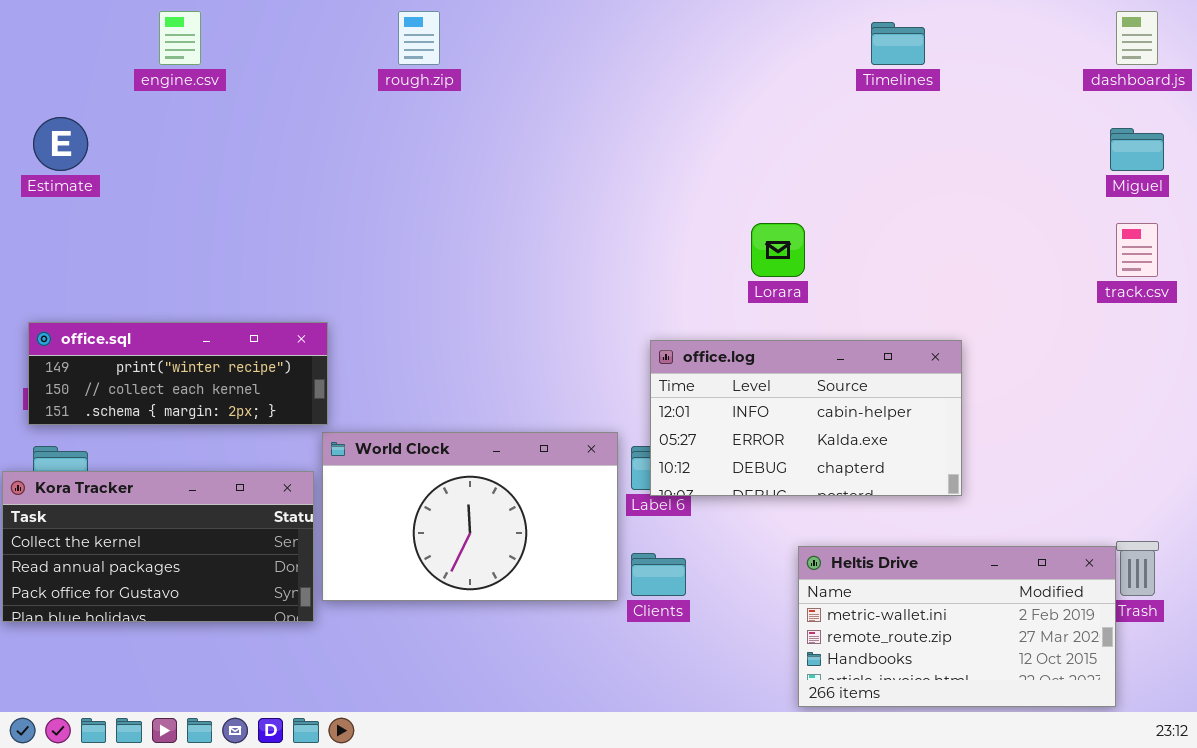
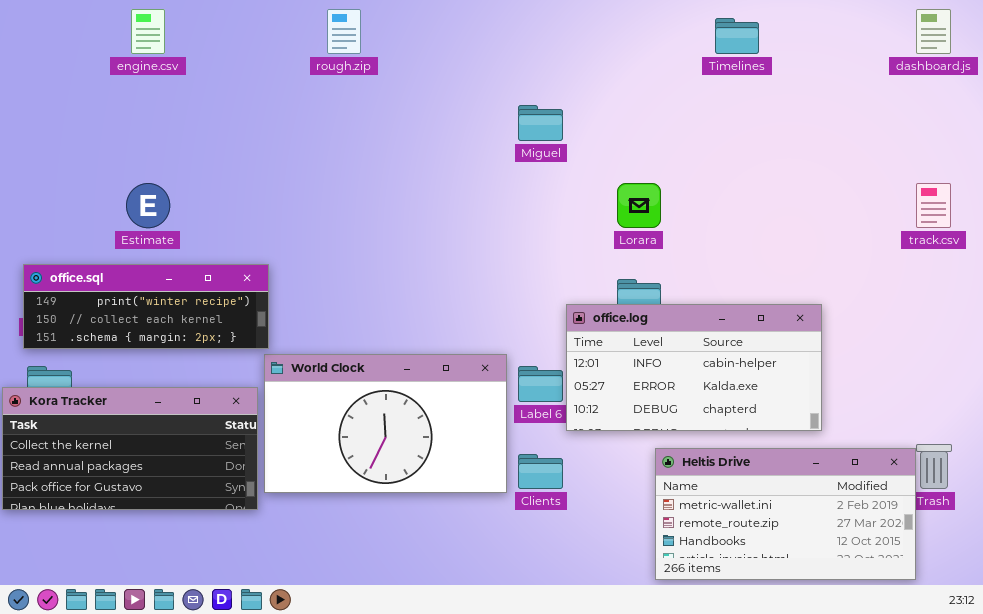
Estimate: [33,117,88,171] -> [126,183,170,228], moved
Miguel: [1110,128,1164,171] -> [518,105,563,141], moved
office.log: [650,340,962,496] -> [566,304,822,431], moved

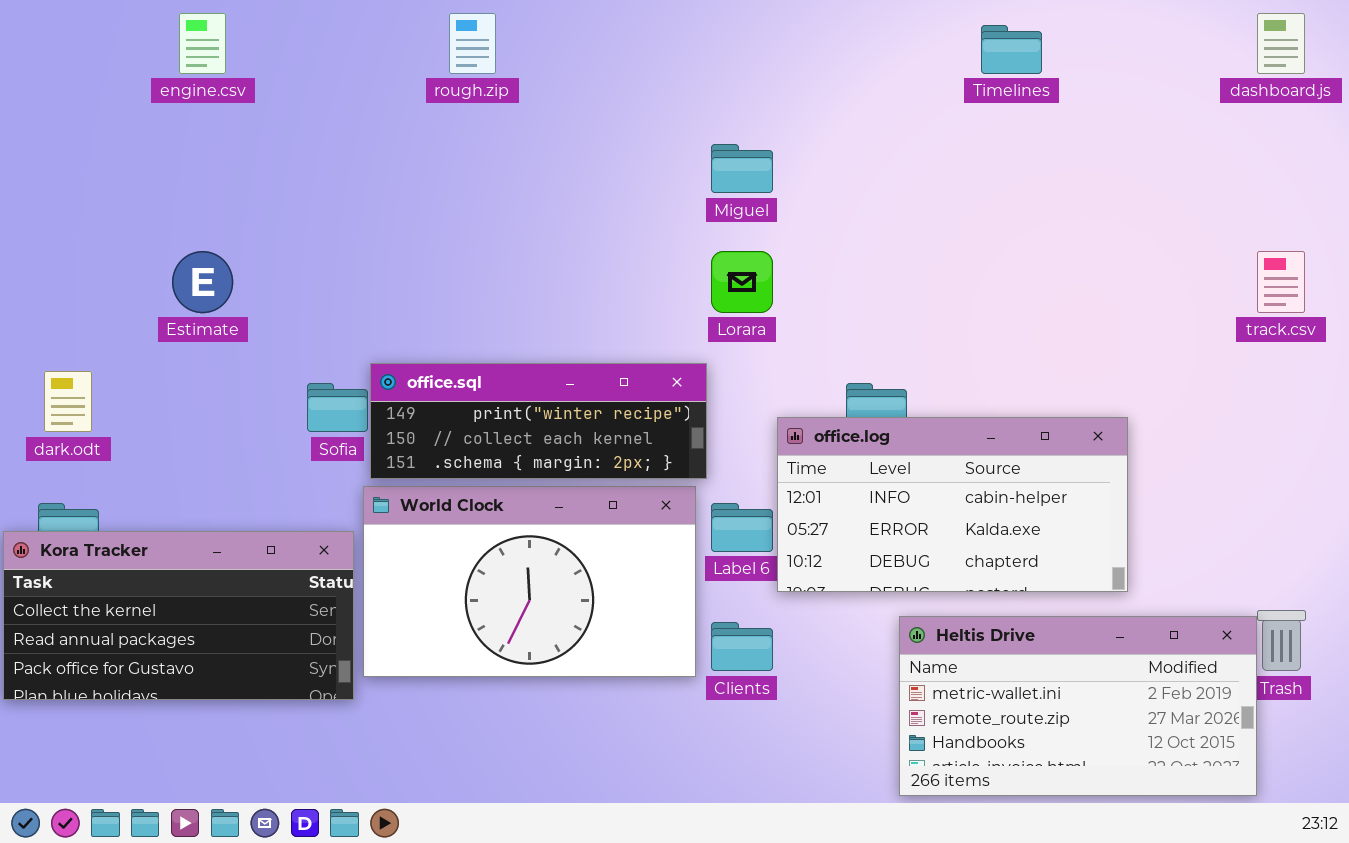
Lorara: [617,183,661,228] -> [711,251,773,313], moved
office.sql: [23,264,269,349] -> [370,363,707,479], moved

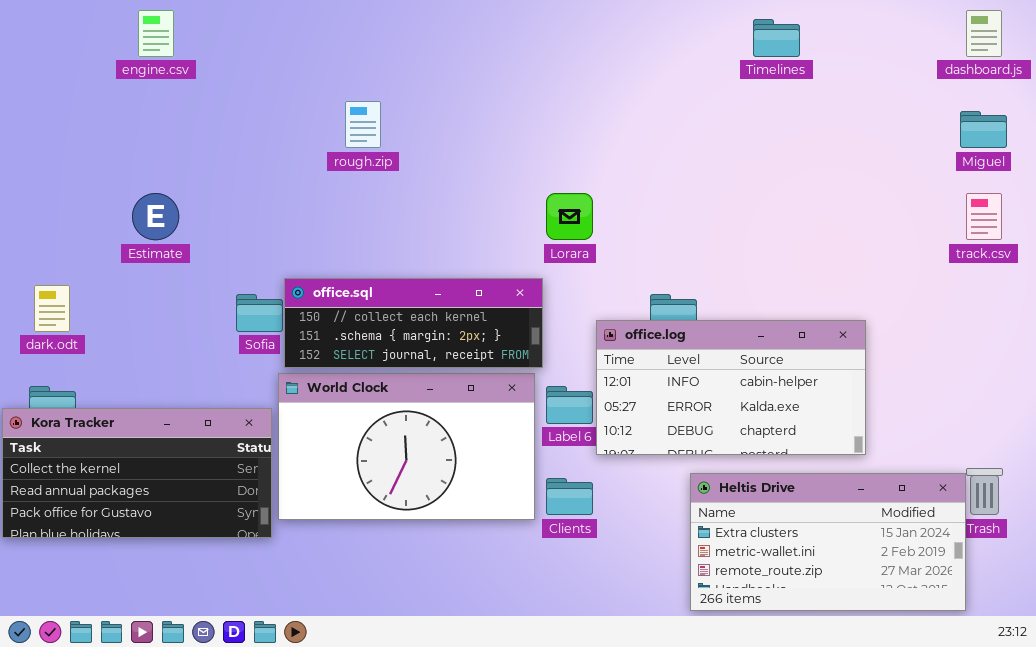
rough.zip: [449,13,496,74] -> [345,101,381,148], moved
Miguel: [711,144,773,193] -> [960,111,1007,148], moved
office.sql: [370,363,707,479] -> [284,278,543,368], scrolled down 1 row
Heltis Drive: [899,616,1257,796] -> [690,473,966,611], scrolled up 1 row

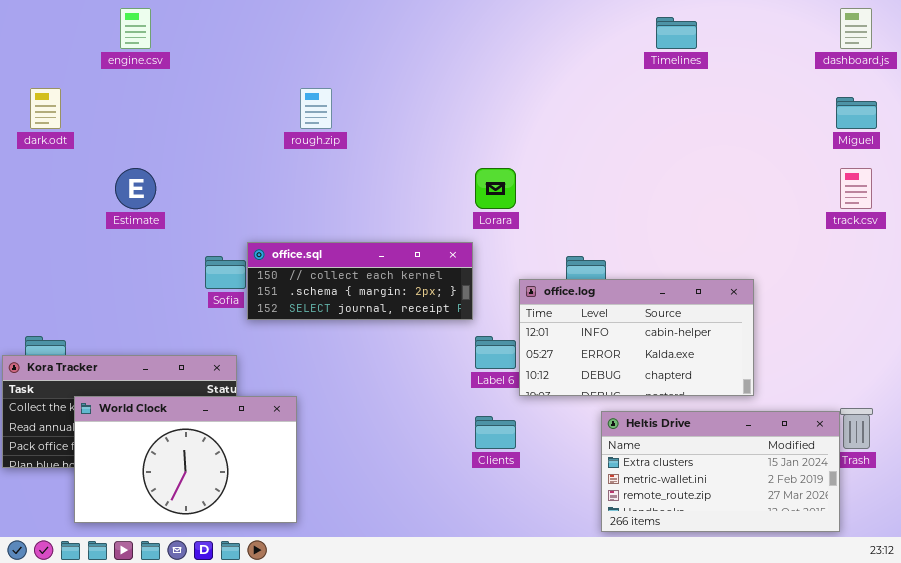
dark.odt: [34,285,70,332] -> [30,88,61,129], moved
World Clock: [278,373,535,520] -> [74,396,297,523], moved

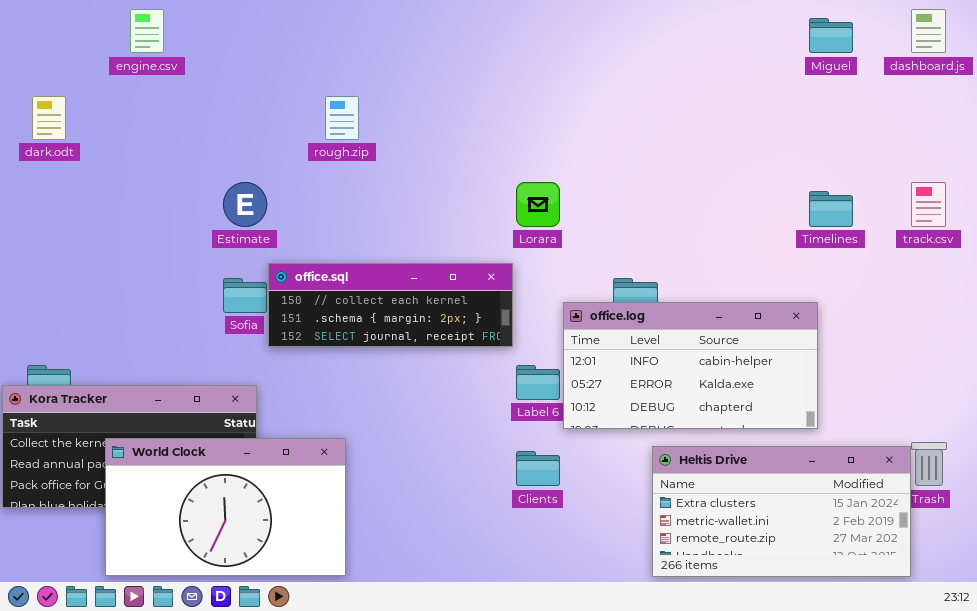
Timelines: [656,17,697,49] -> [809,191,853,227], moved
Miguel: [836,97,877,129] -> [809,18,853,53], moved
Estimate: [115,168,156,209] -> [223,182,267,227], moved
World Clock: [74,396,297,523] -> [105,438,346,576], moved

